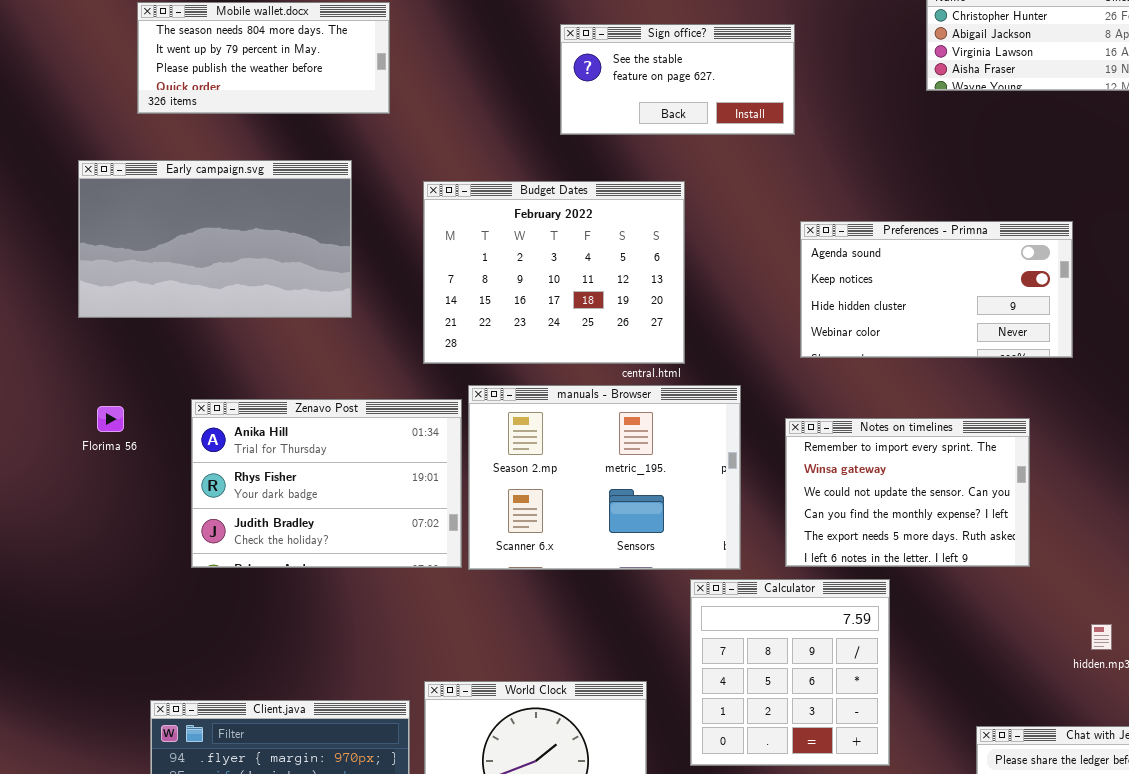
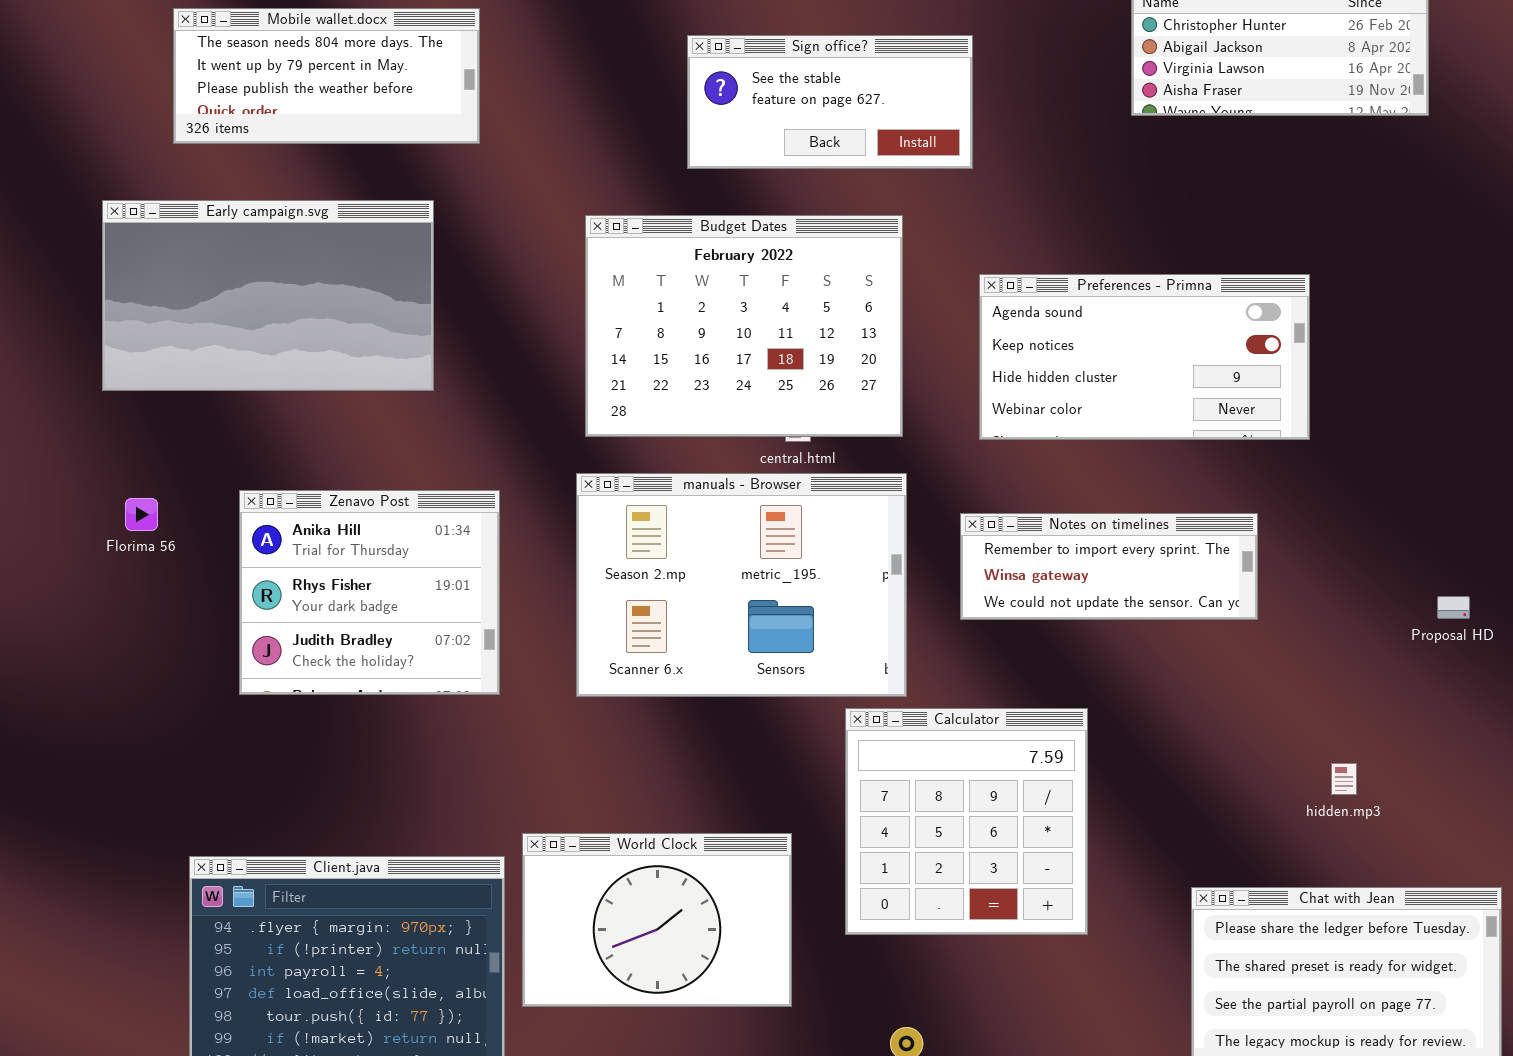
Budget Dates: [423,181,685,364] -> [585,215,903,437], moved
Zenavo Post: [191,399,462,568] -> [239,490,500,695], resized
Notes on timelines: [785,418,1030,567] -> [960,513,1258,620], resized

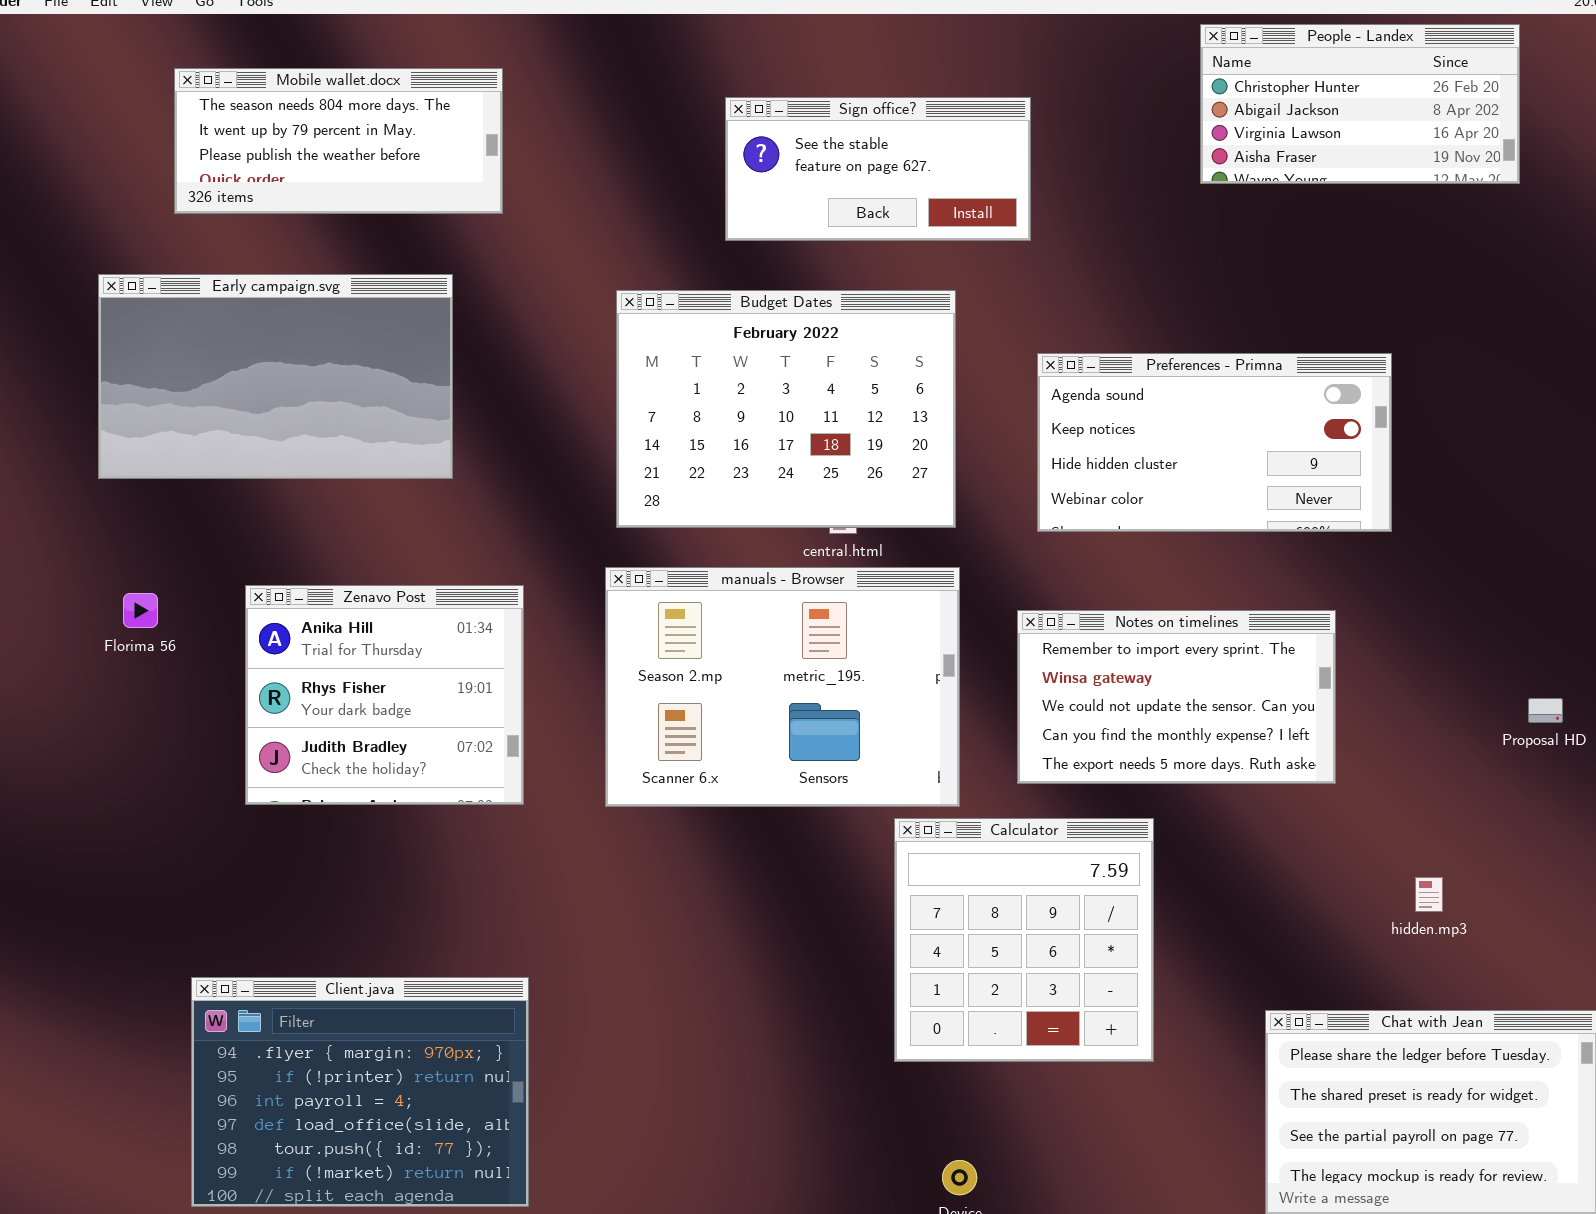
Notes on timelines: [960,513,1258,620] -> [1017,610,1336,784], resized
World Clock: [522,833,792,1007] -> none, closed

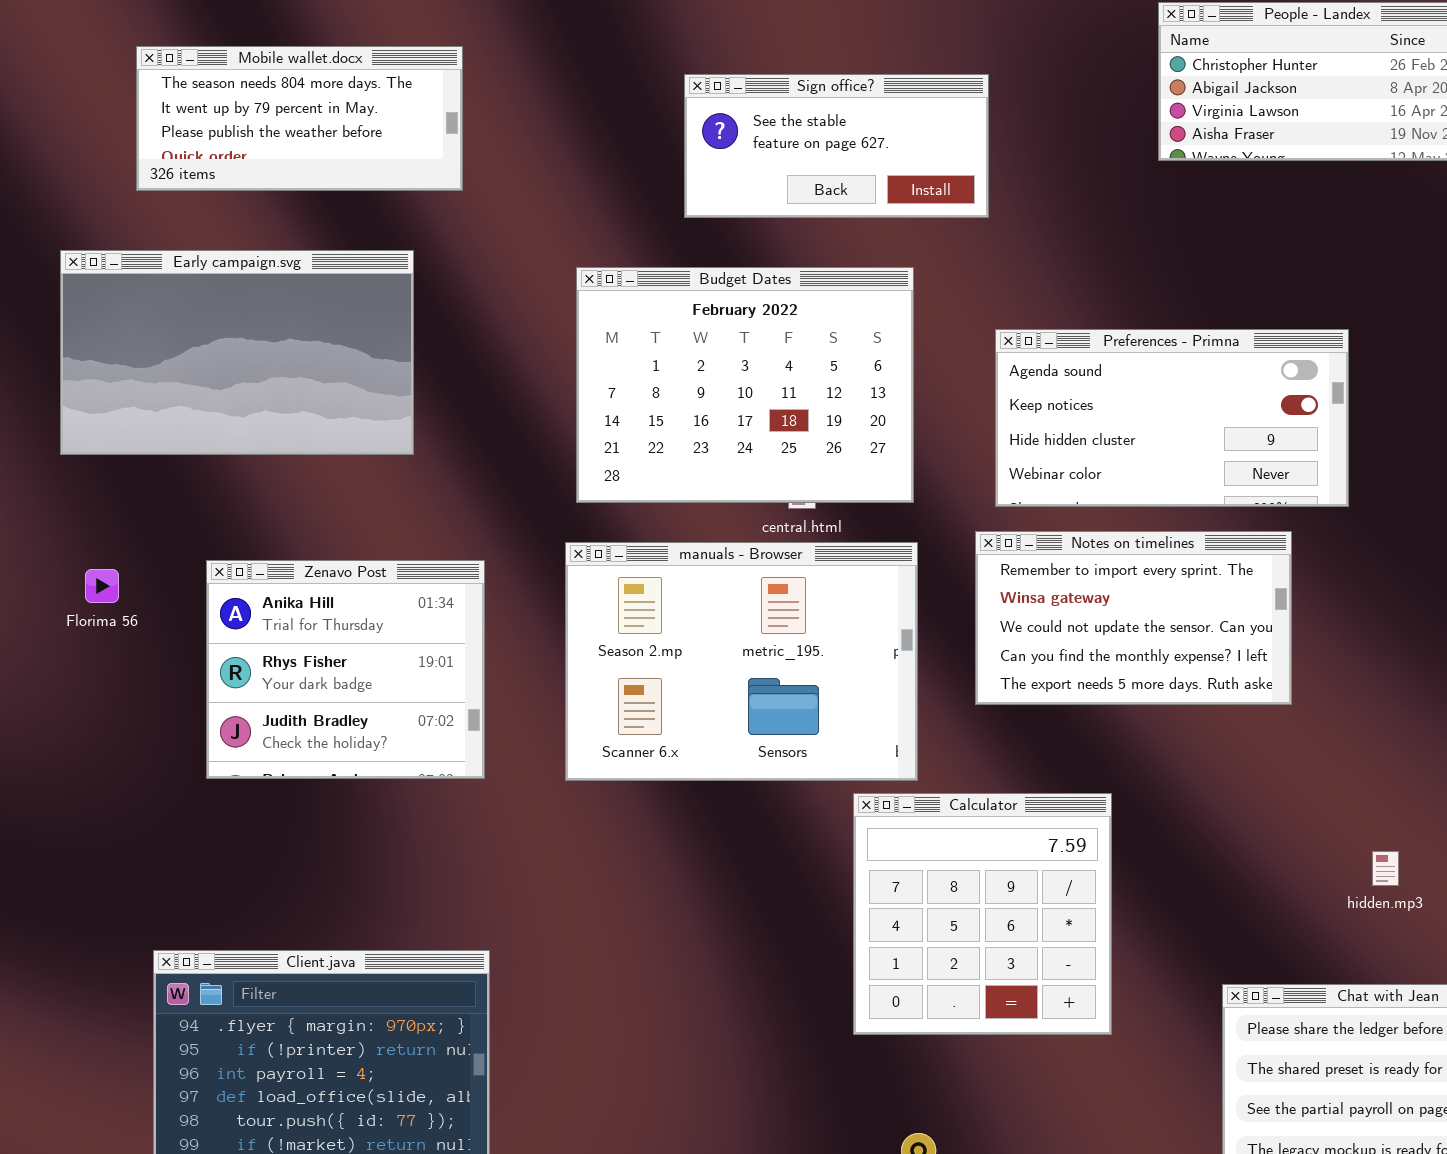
Notes on timelines: [1017,610,1336,784] -> [975,531,1292,705], moved

